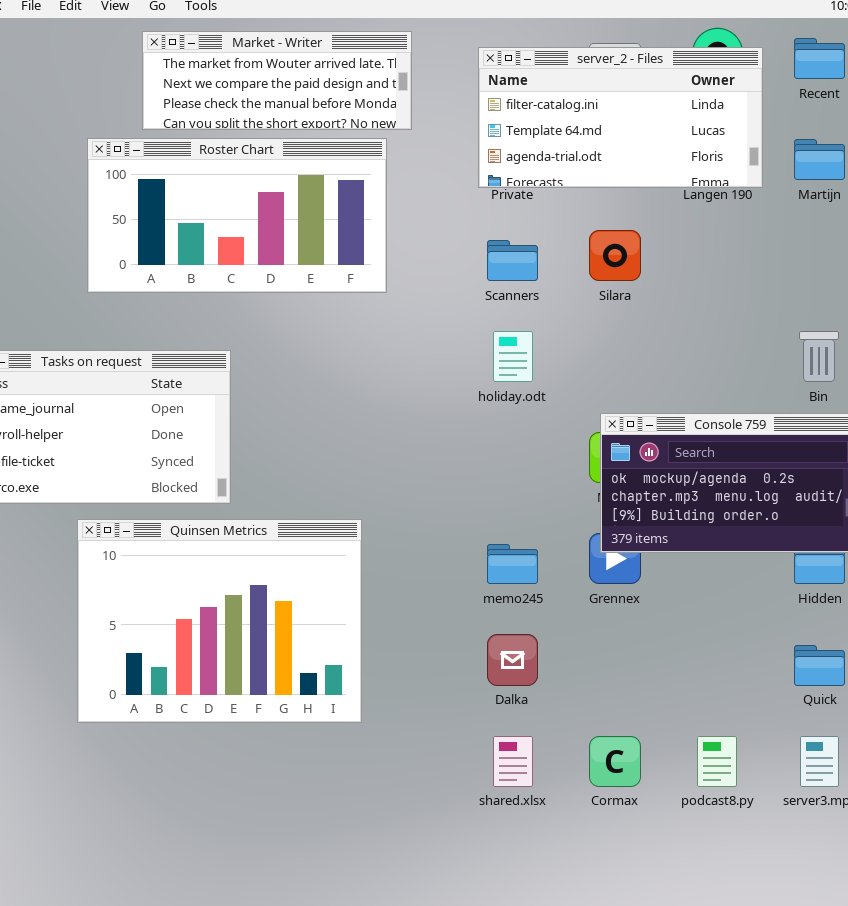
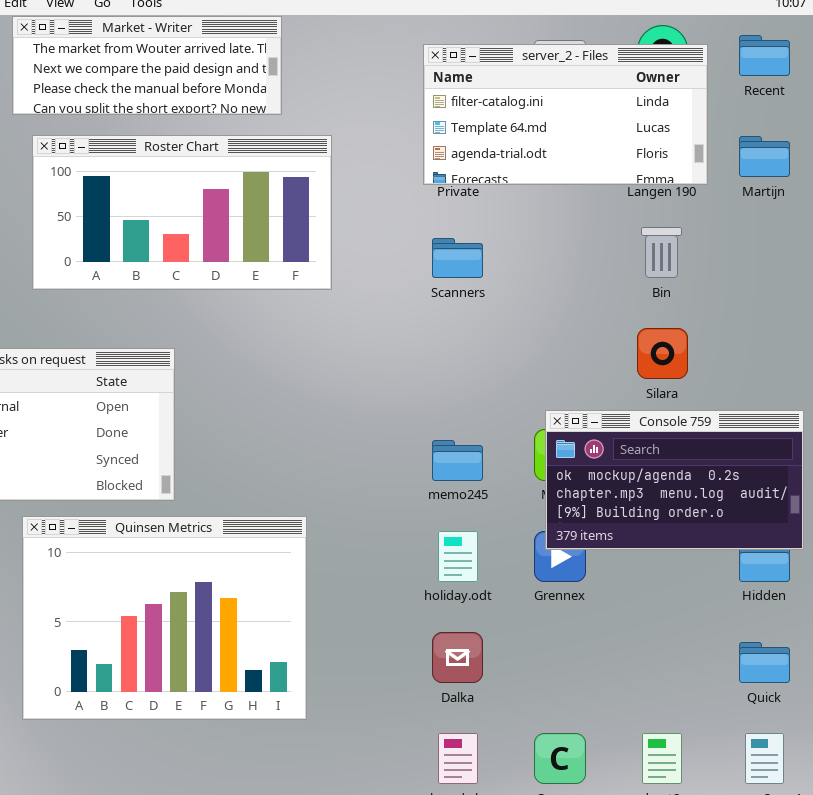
Market - Writer: [142,31,412,130] -> [12,16,282,115], moved
Silara: [589,230,641,281] -> [637,328,688,379], moved
holiday.odt: [493,331,533,382] -> [438,531,478,582], moved
Bin: [799,331,839,382] -> [641,227,682,278], moved
memo245: [487,544,538,584] -> [432,440,483,481], moved

